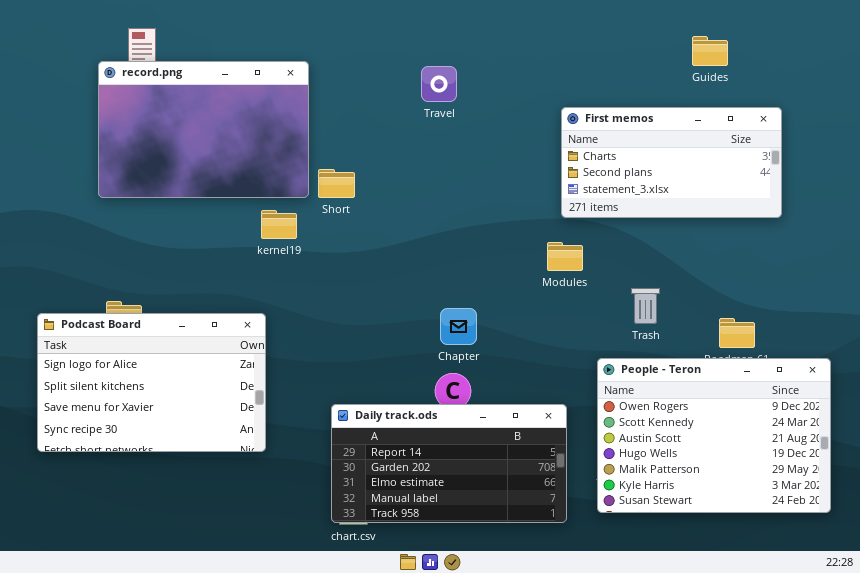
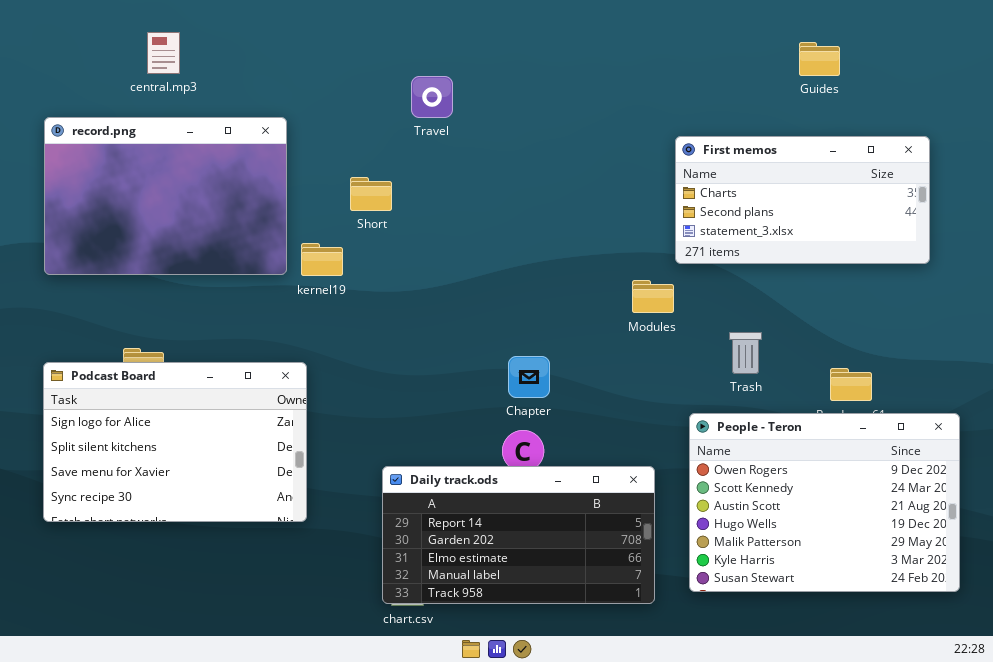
record.png: [98,61,309,198] -> [44,117,287,275], moved
Travel: [421,66,457,102] -> [411,76,453,118], moved
First memos: [561,107,782,218] -> [675,136,930,264], moved
Short: [318,169,355,198] -> [350,177,392,211], moved

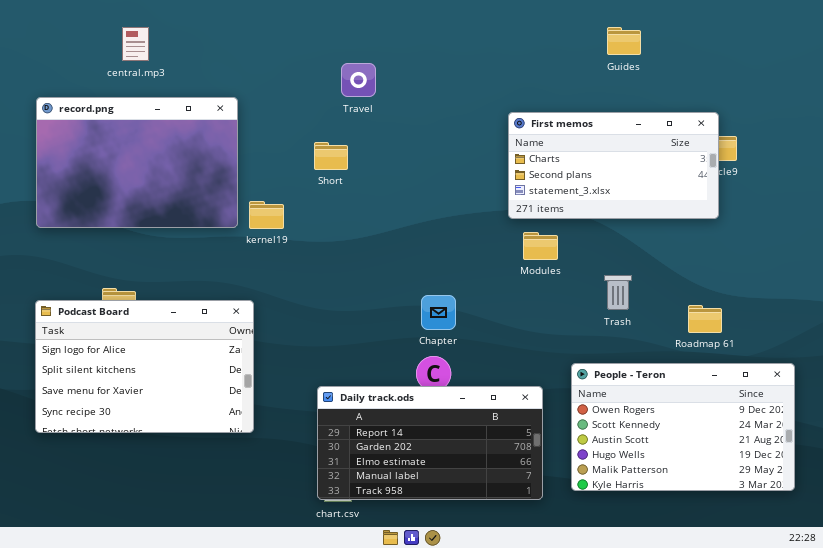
Guides: [799,42,840,76] -> [607,27,641,55], moved
First memos: [675,136,930,264] -> [508,112,719,219], moved
Short: [350,177,392,211] -> [314,142,348,170], moved
People - Teron: [689,413,960,592] -> [571,363,795,491], resized

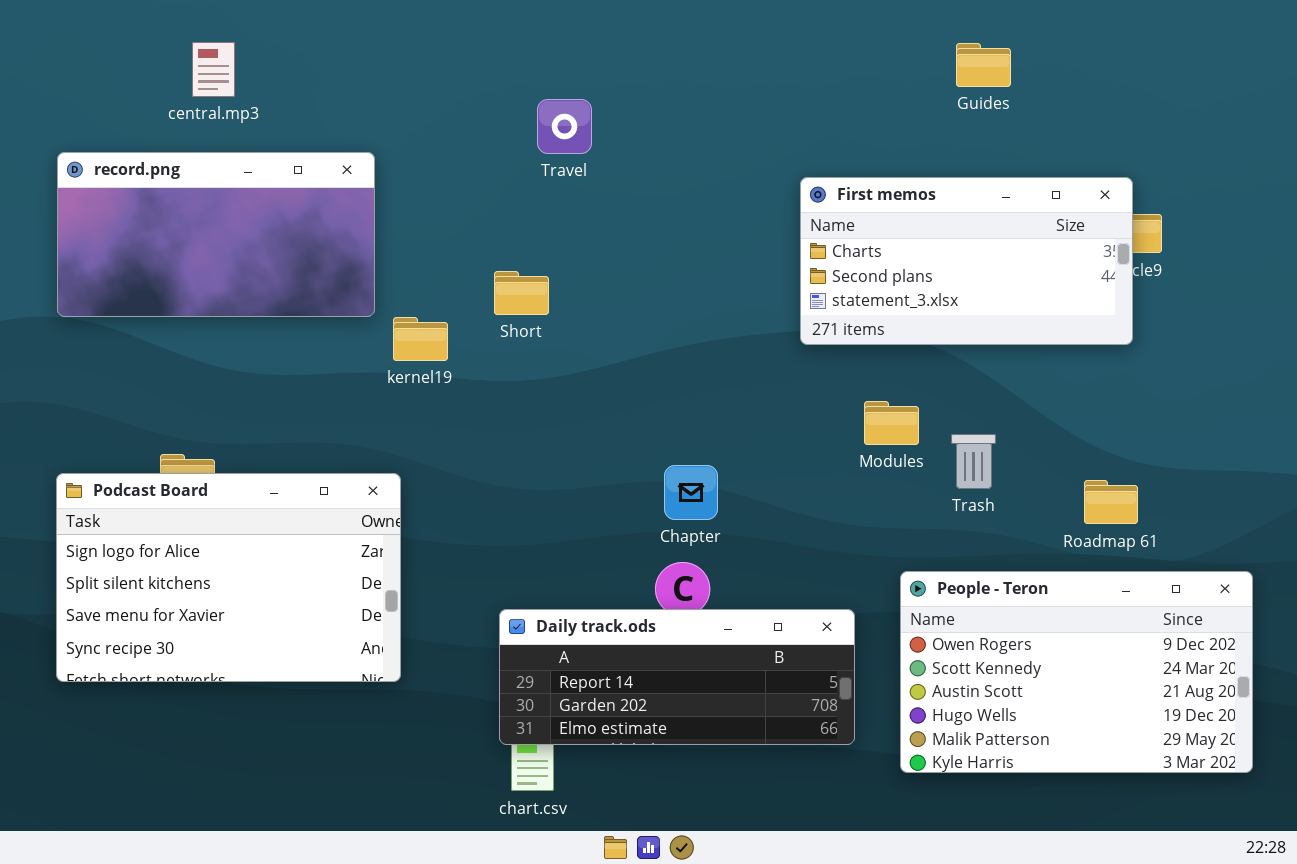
record.png: [36,97,238,228] -> [57,152,375,317], resized
Short: [314,142,348,170] -> [494,271,549,315], moved
Modules: [523,232,558,260] -> [864,401,919,445], moved
Daily track.ods: [317,386,543,500] -> [499,609,855,745], resized

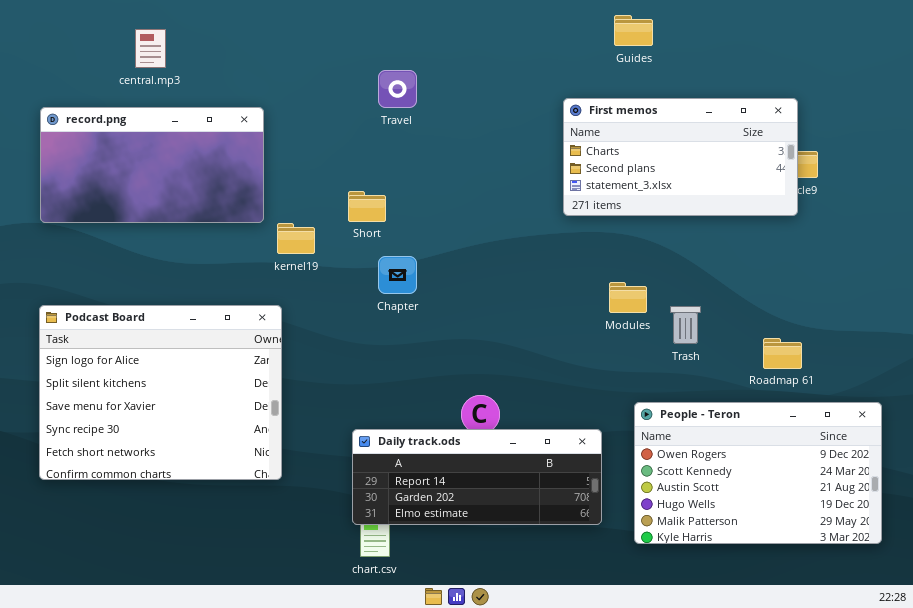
Guides: [956,43,1011,87] -> [614,15,653,46], moved
First memos: [800,177,1133,345] -> [563,98,798,216], moved
Chapter: [664,465,718,520] -> [378,256,417,294], moved
Podcast Board: [56,473,401,682] -> [39,305,282,480], resized

